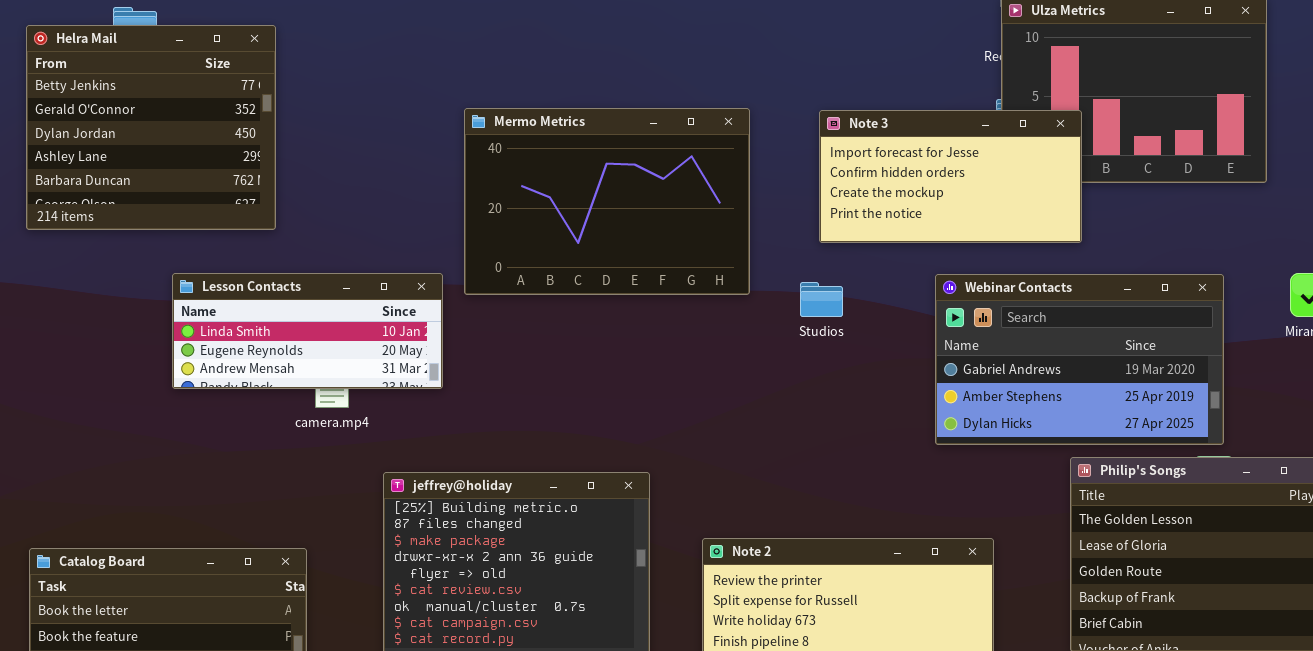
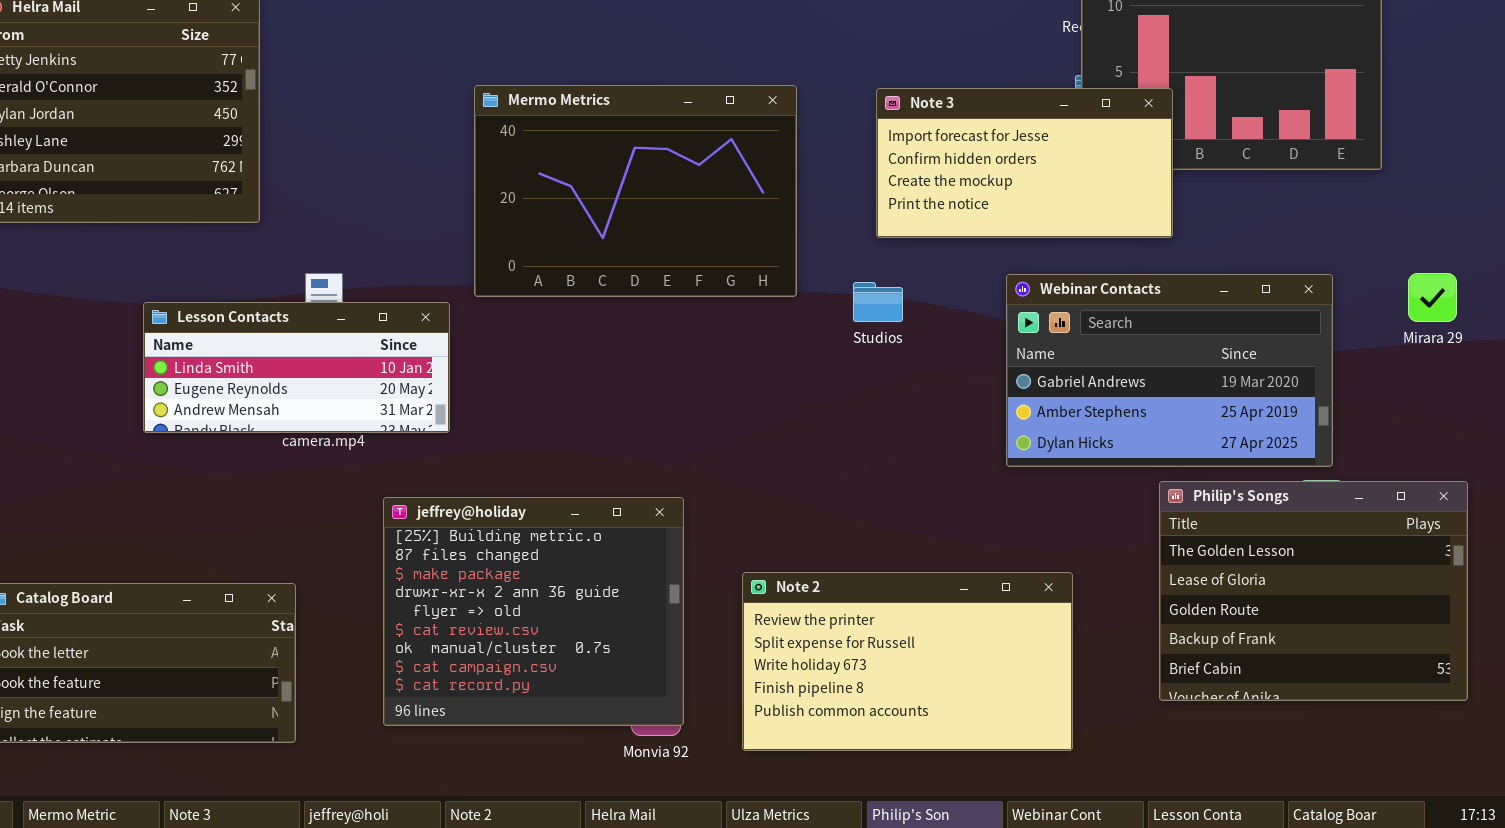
Lesson Contacts: [172,273,443,389] -> [143,302,450,433], moved

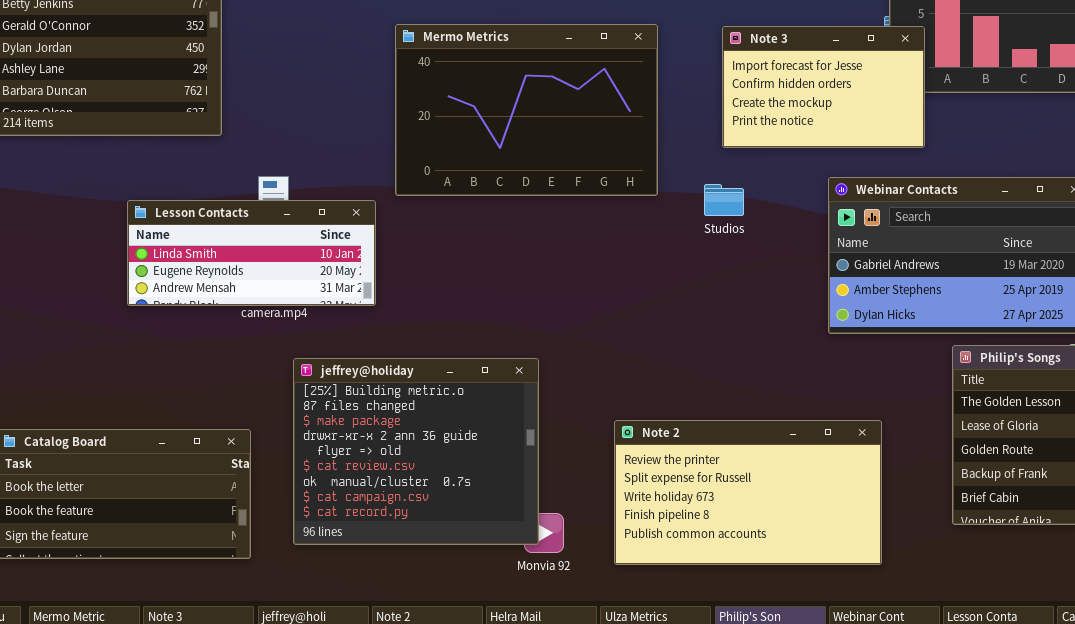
Note 3: [876,88,1173,238] -> [722,26,925,148], resized
jeffrey@holiday: [383,497,684,726] -> [293,358,539,545], moved

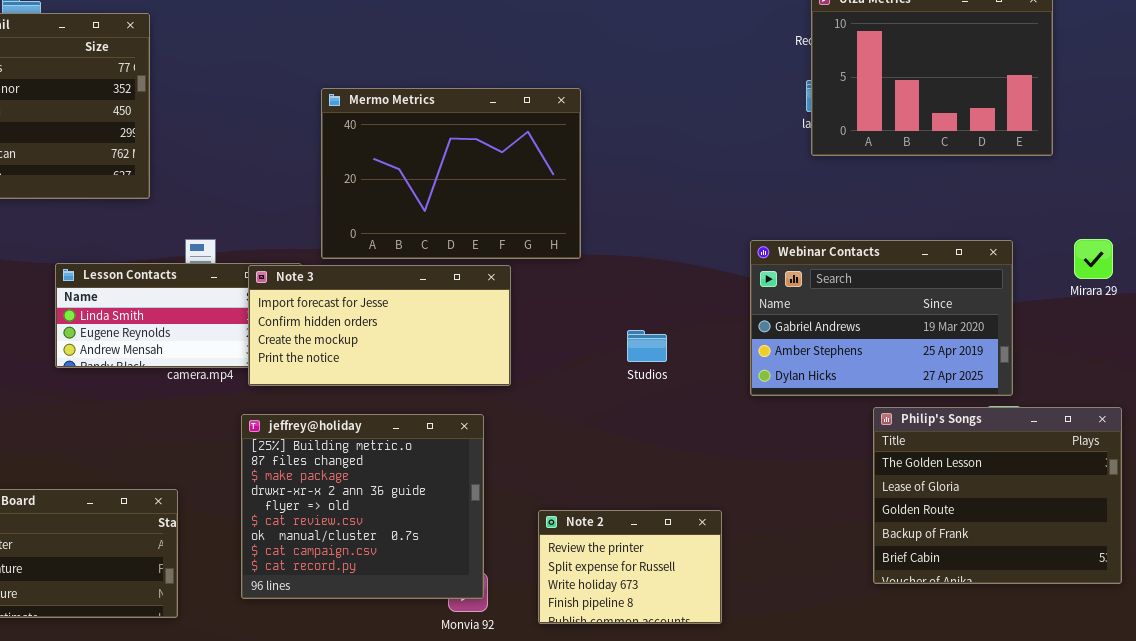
Note 3: [722,26,925,148] -> [248,265,511,386], moved, resized
Studios: [704,184,744,216] -> [627,330,667,362], moved
jeffrey@holiday: [293,358,539,545] -> [241,414,484,599], moved
Note 2: [614,420,882,565] -> [538,510,722,624], resized

